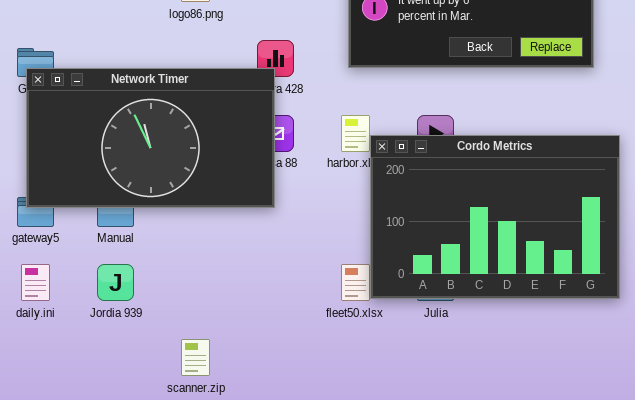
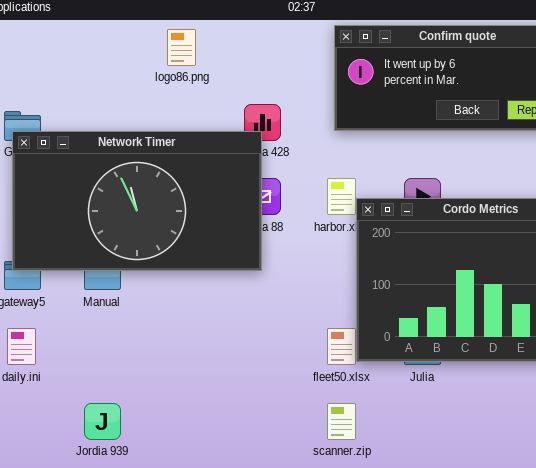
Jordia 939: [97,264,134,301] -> [84,403,121,440], moved
scanner.zip: [181,339,210,376] -> [327,403,356,440], moved

